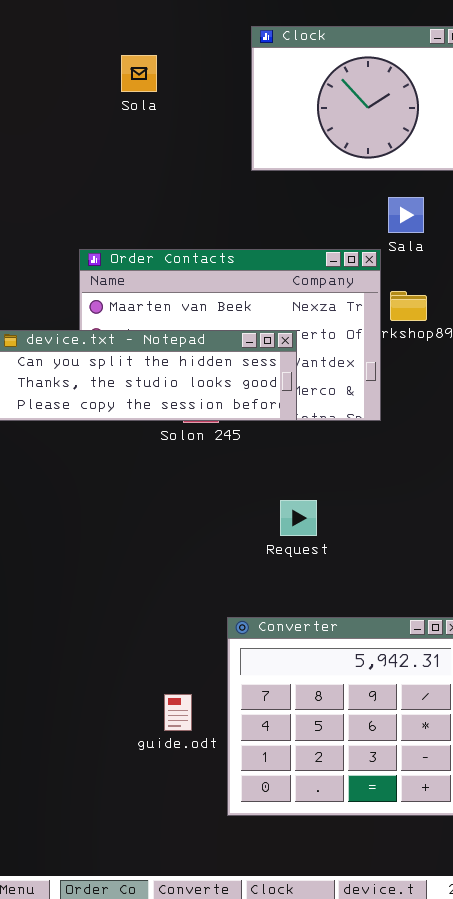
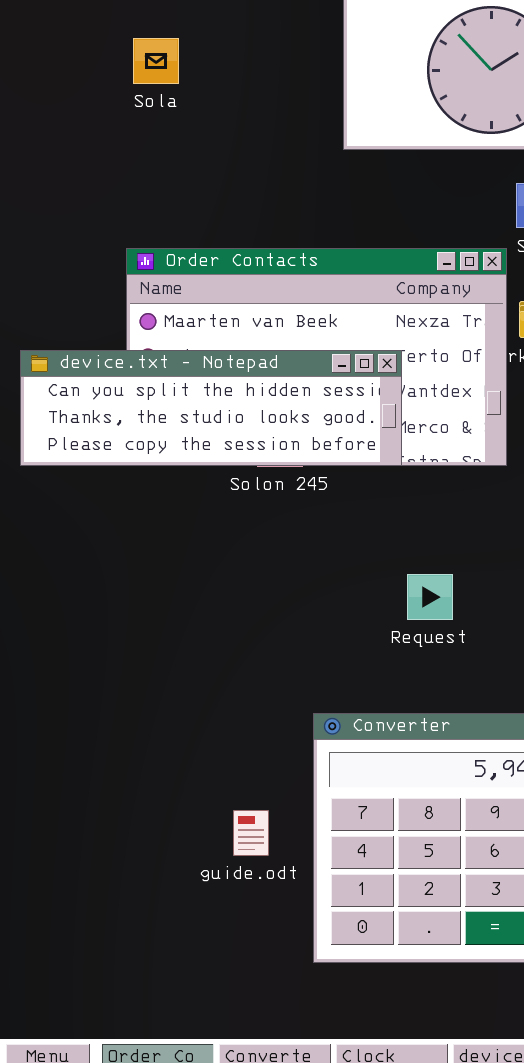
Sola: [121,55,157,92] -> [133,38,179,84], moved
Request: [280,500,317,536] -> [407,574,453,620], moved

